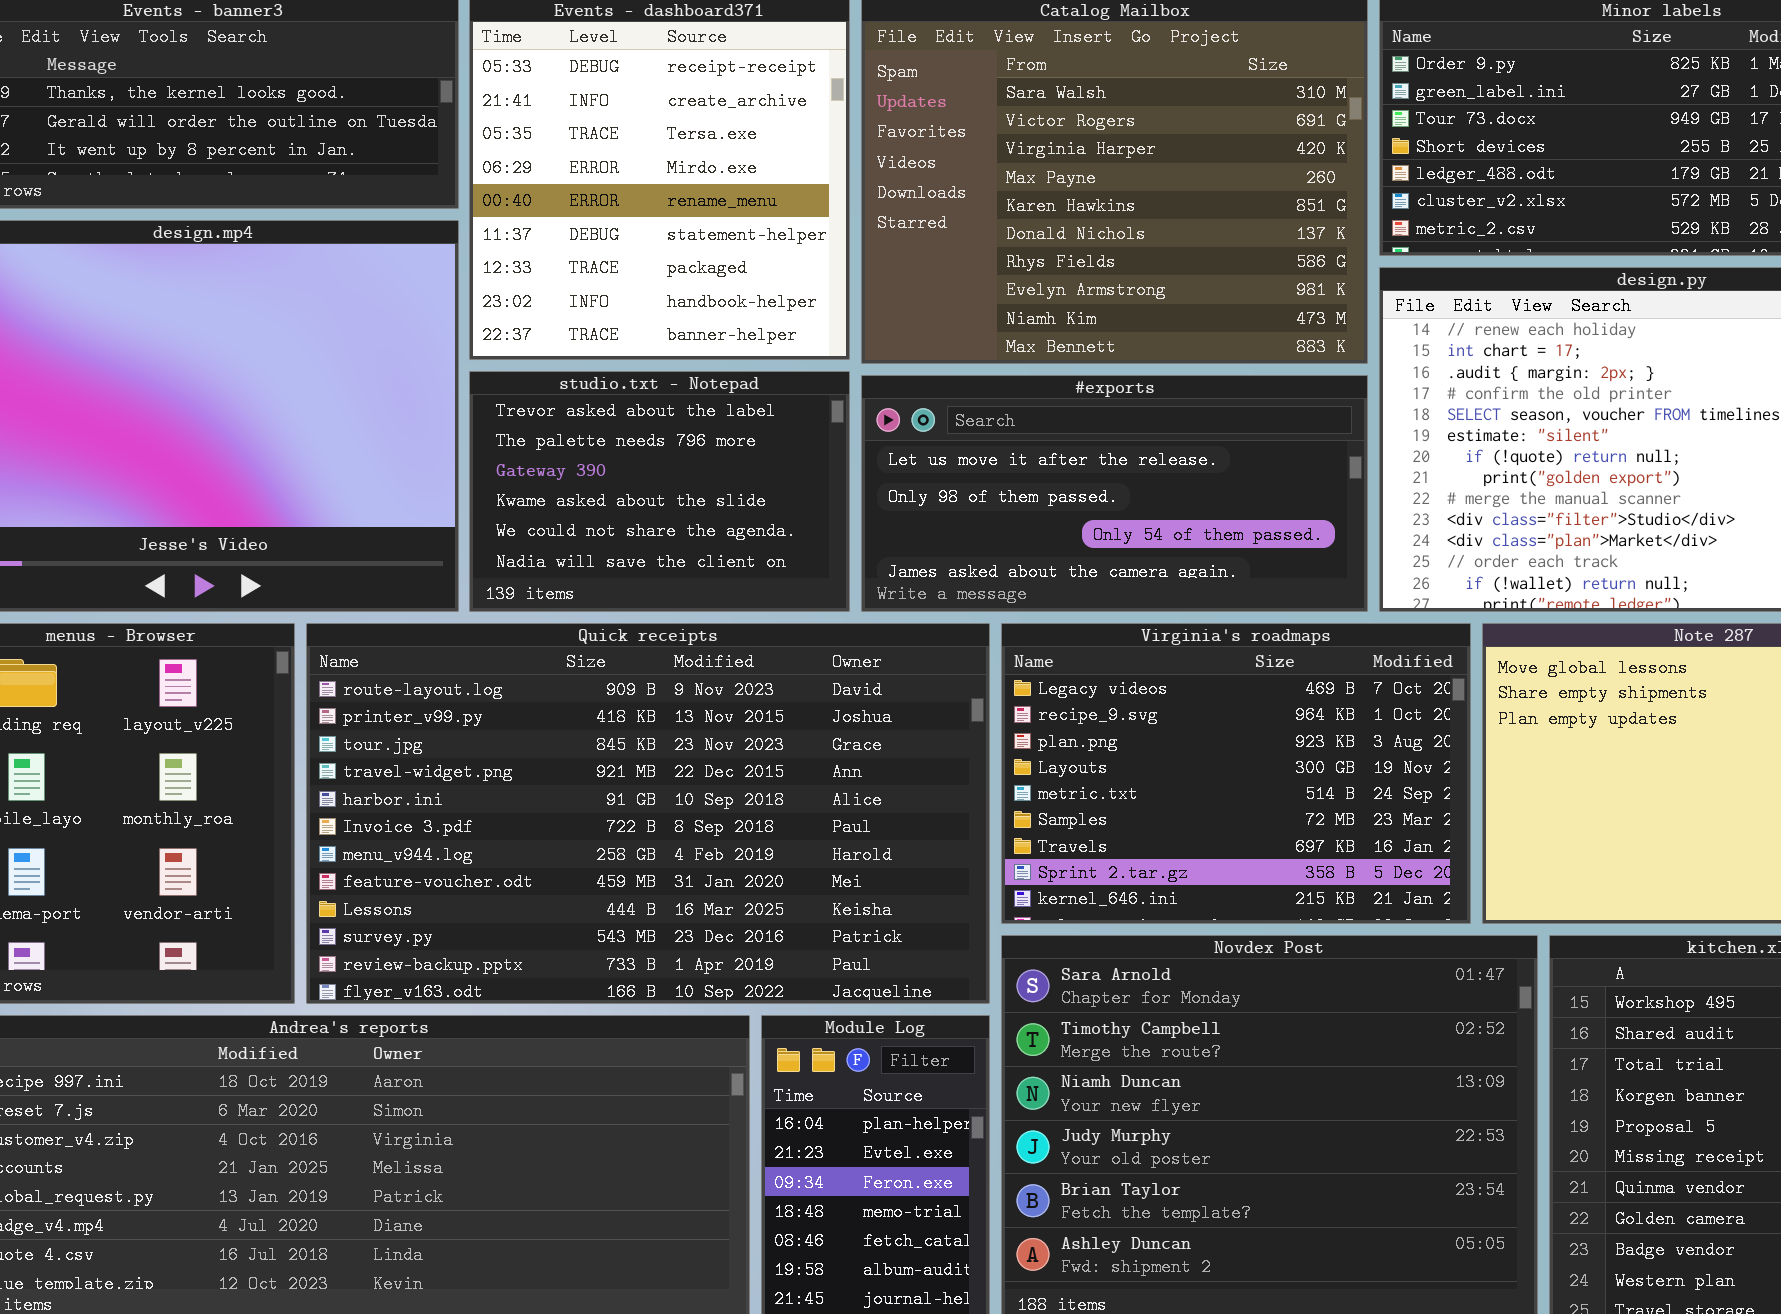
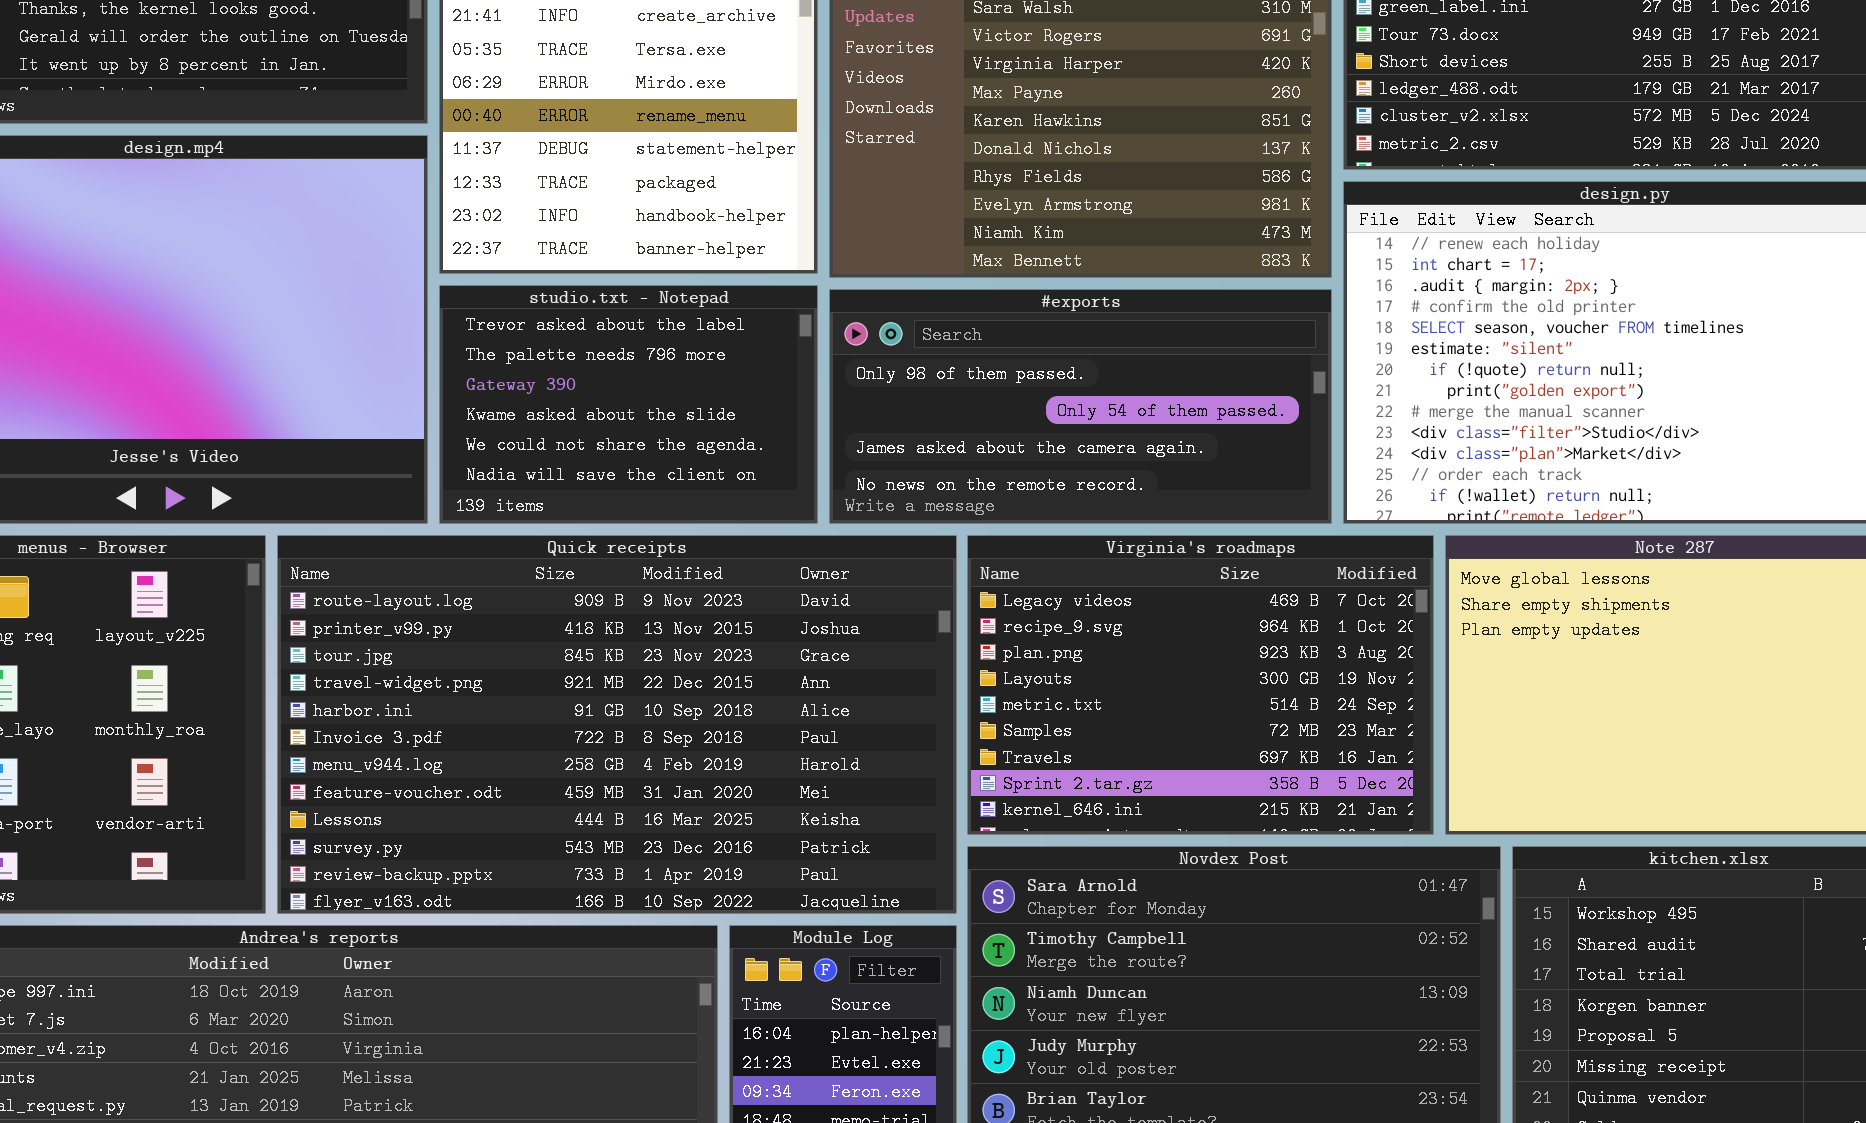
#exports: [861,375,1368,612] -> [829,289,1332,524], scrolled down 1 row

